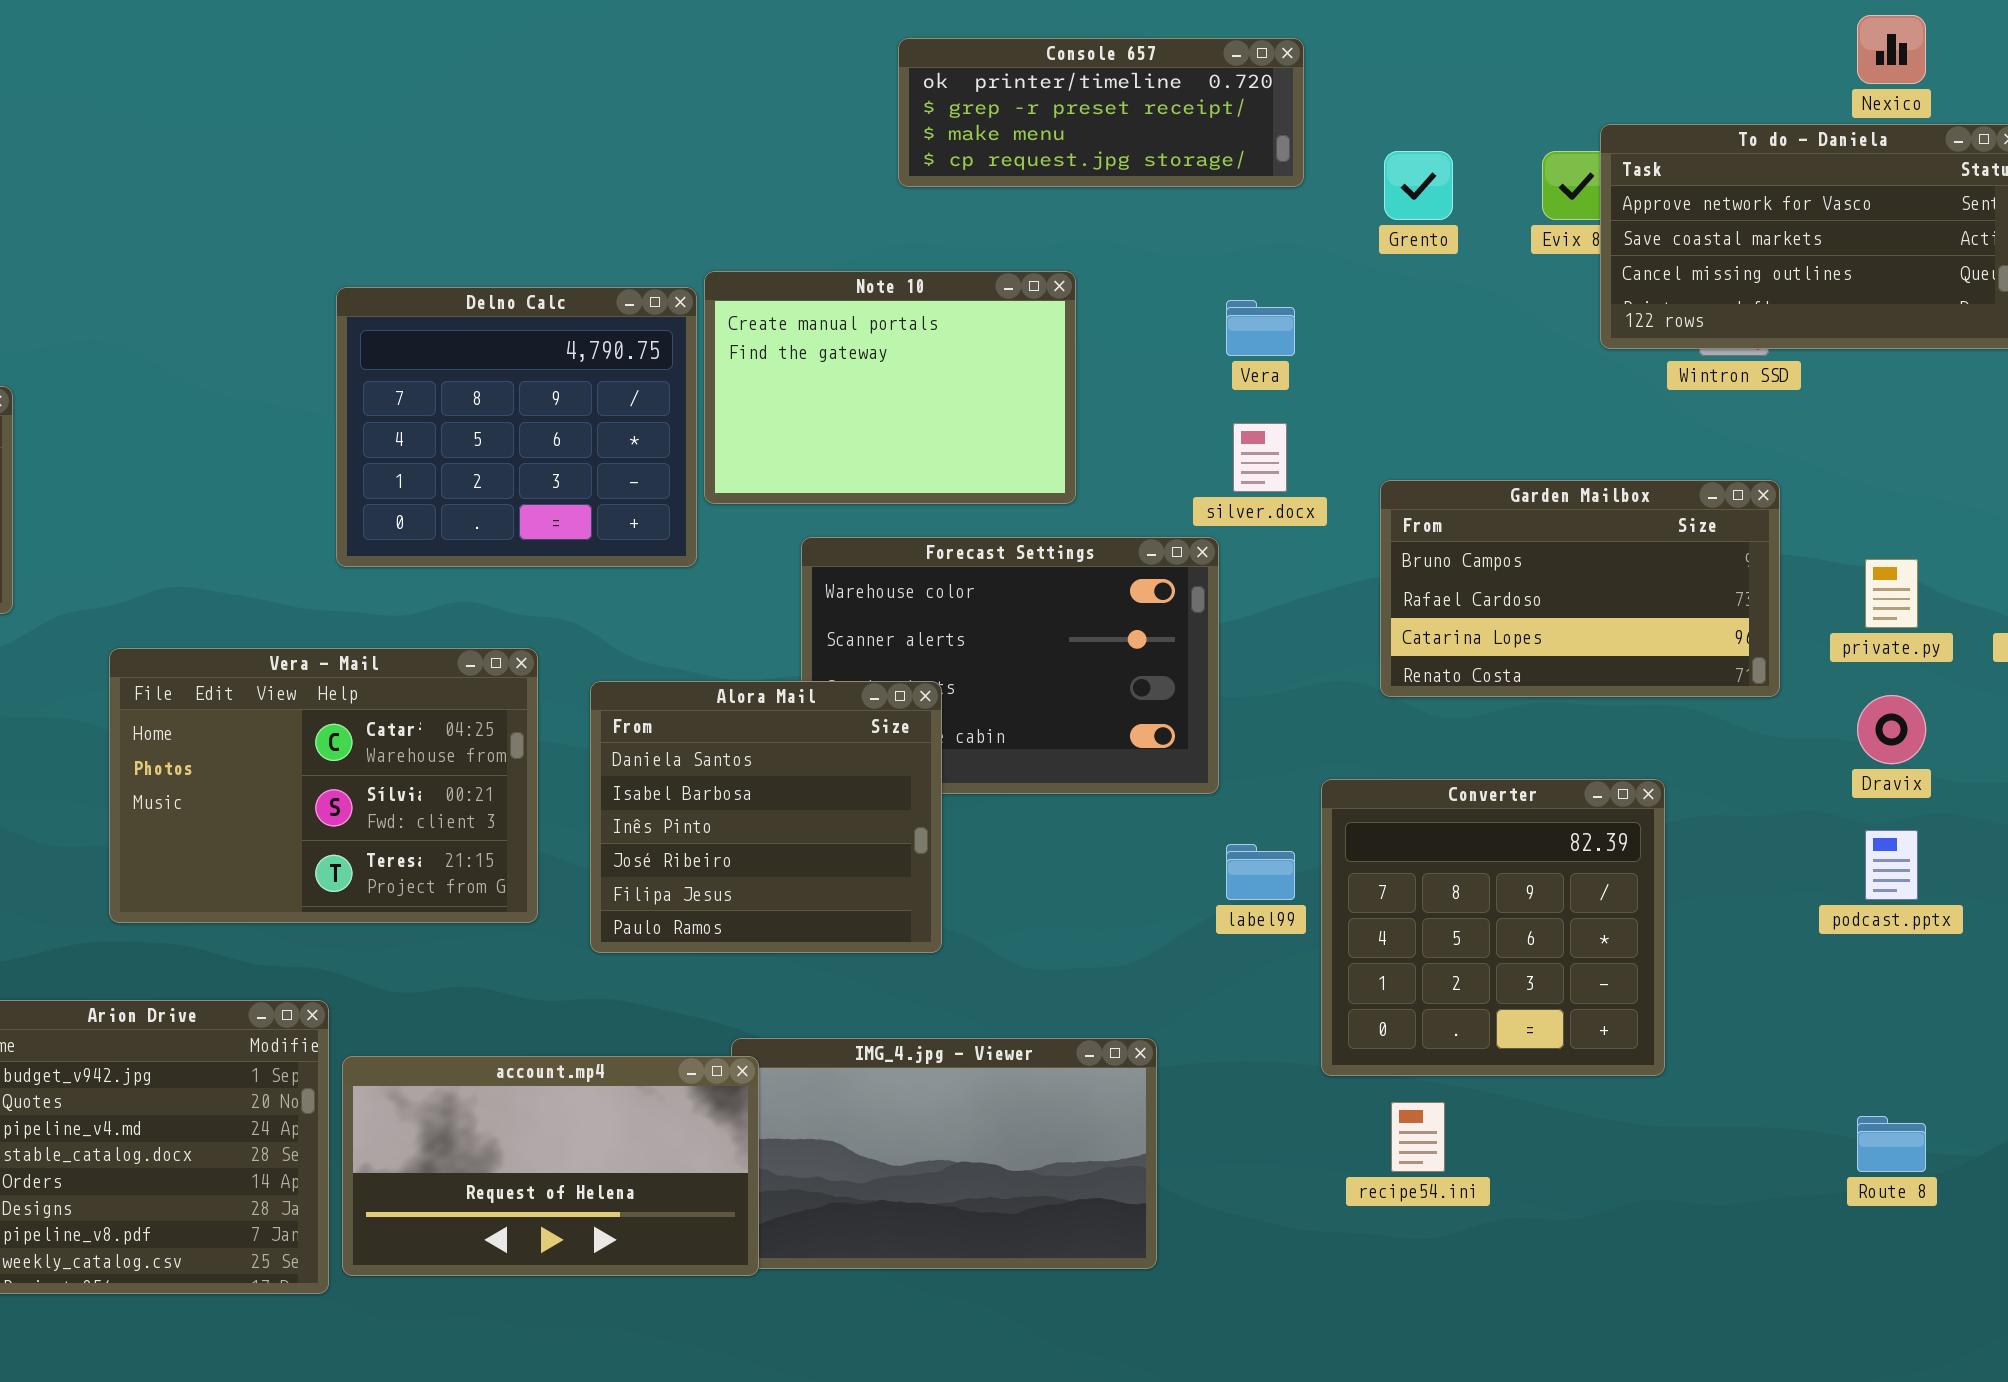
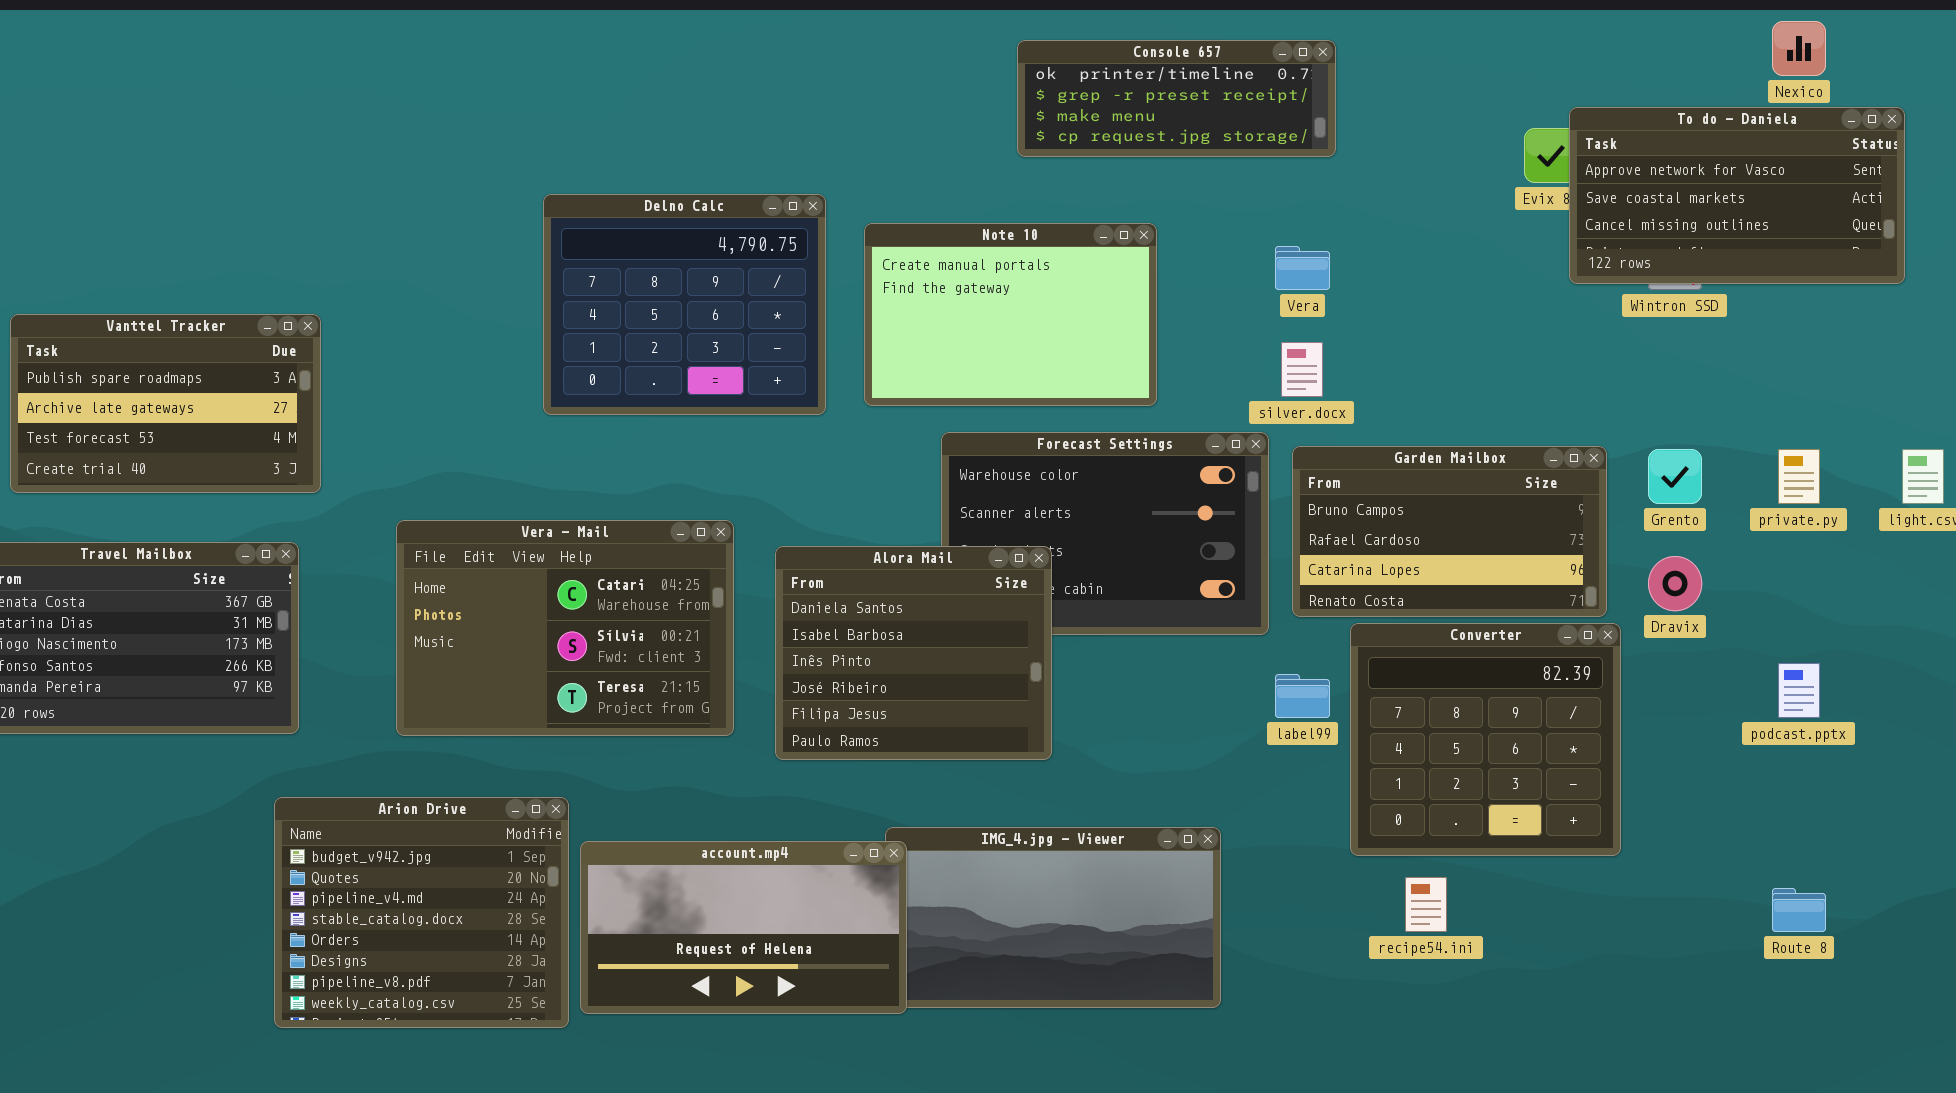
Grento: [1384,151,1453,220] -> [1648,449,1702,504], moved
Delno Calc: [336,287,697,567] -> [543,194,826,415], moved
Garden Mailbox: [1380,480,1780,697] -> [1292,446,1607,617], moved
Dravix: [1857,695,1926,764] -> [1648,556,1702,611], moved

